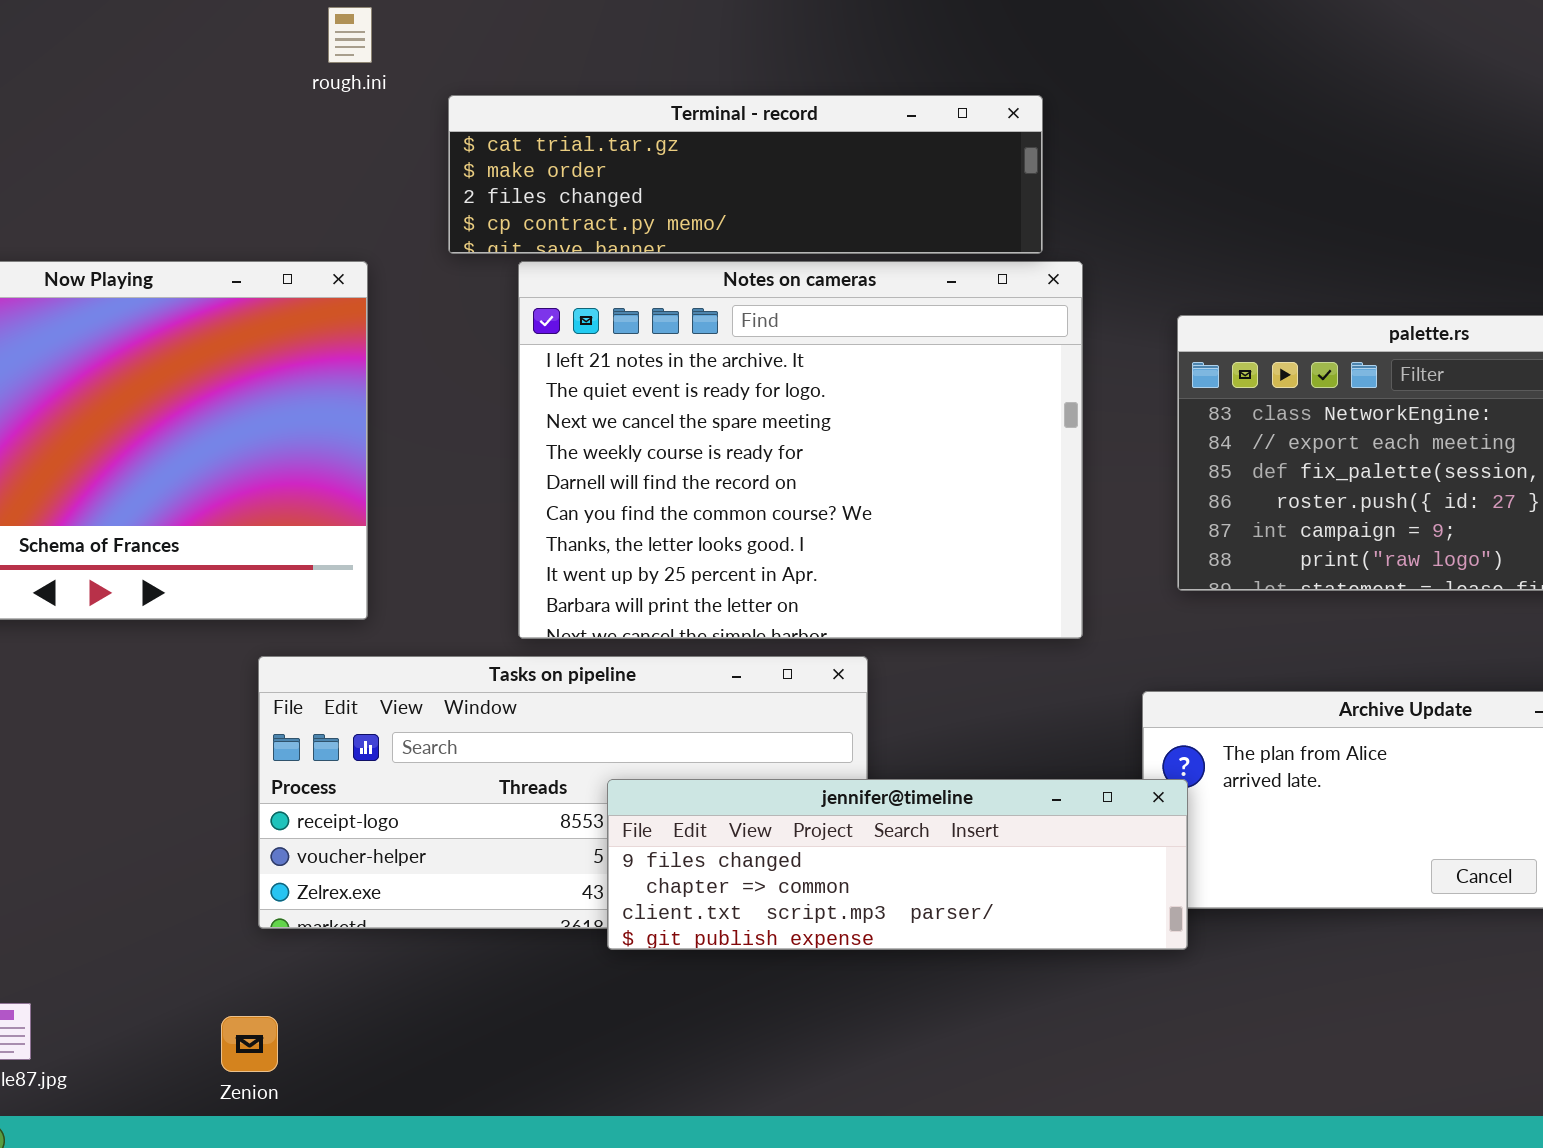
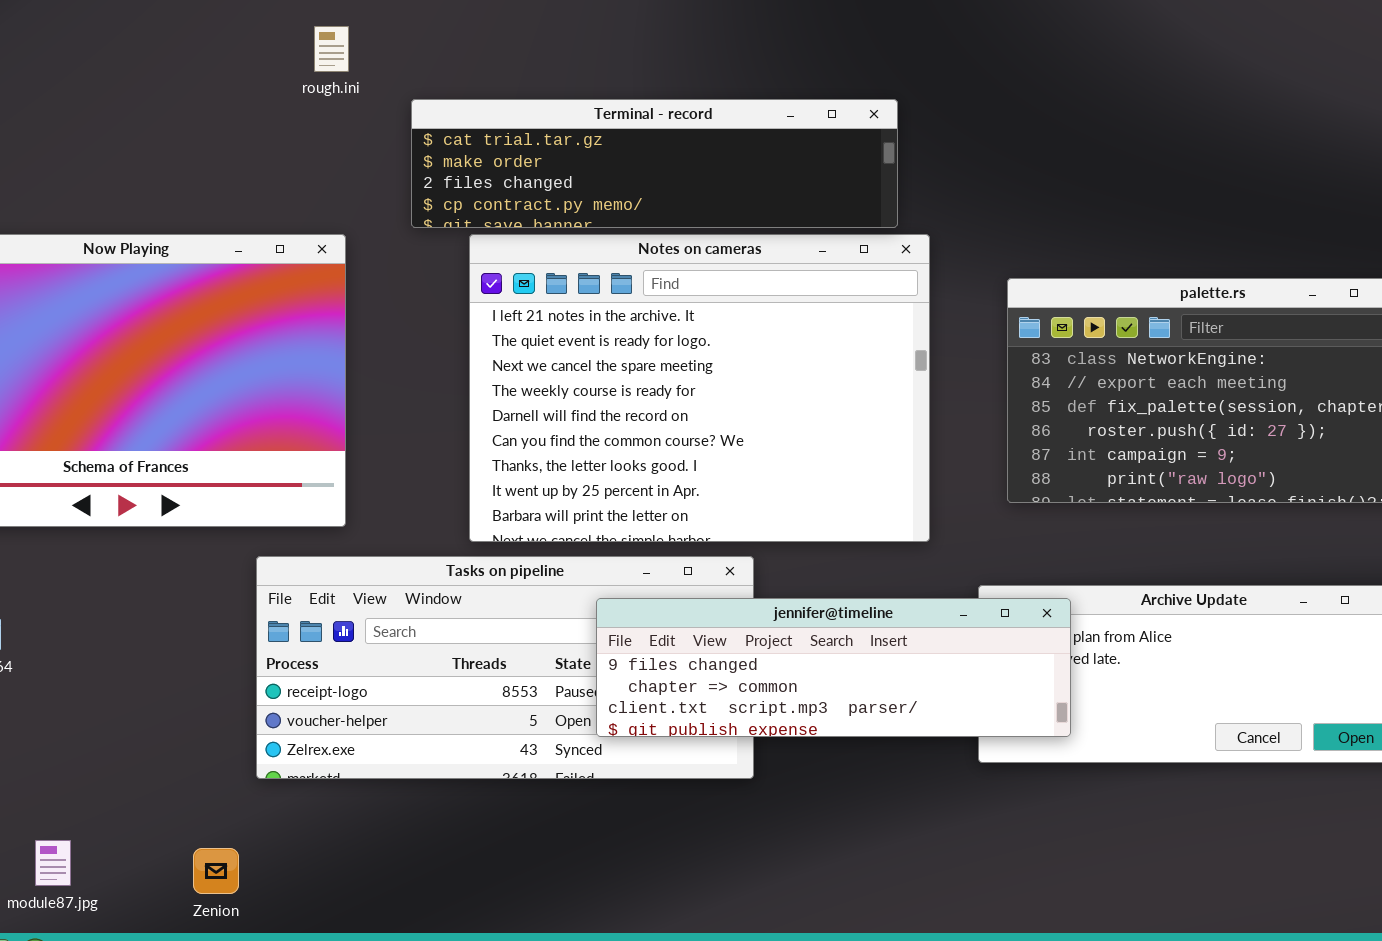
jennifer@timeline: [607,779,1188,950] -> [596,598,1071,737], moved
Zenion: [221,1016,278,1072] -> [193,848,239,894], moved

